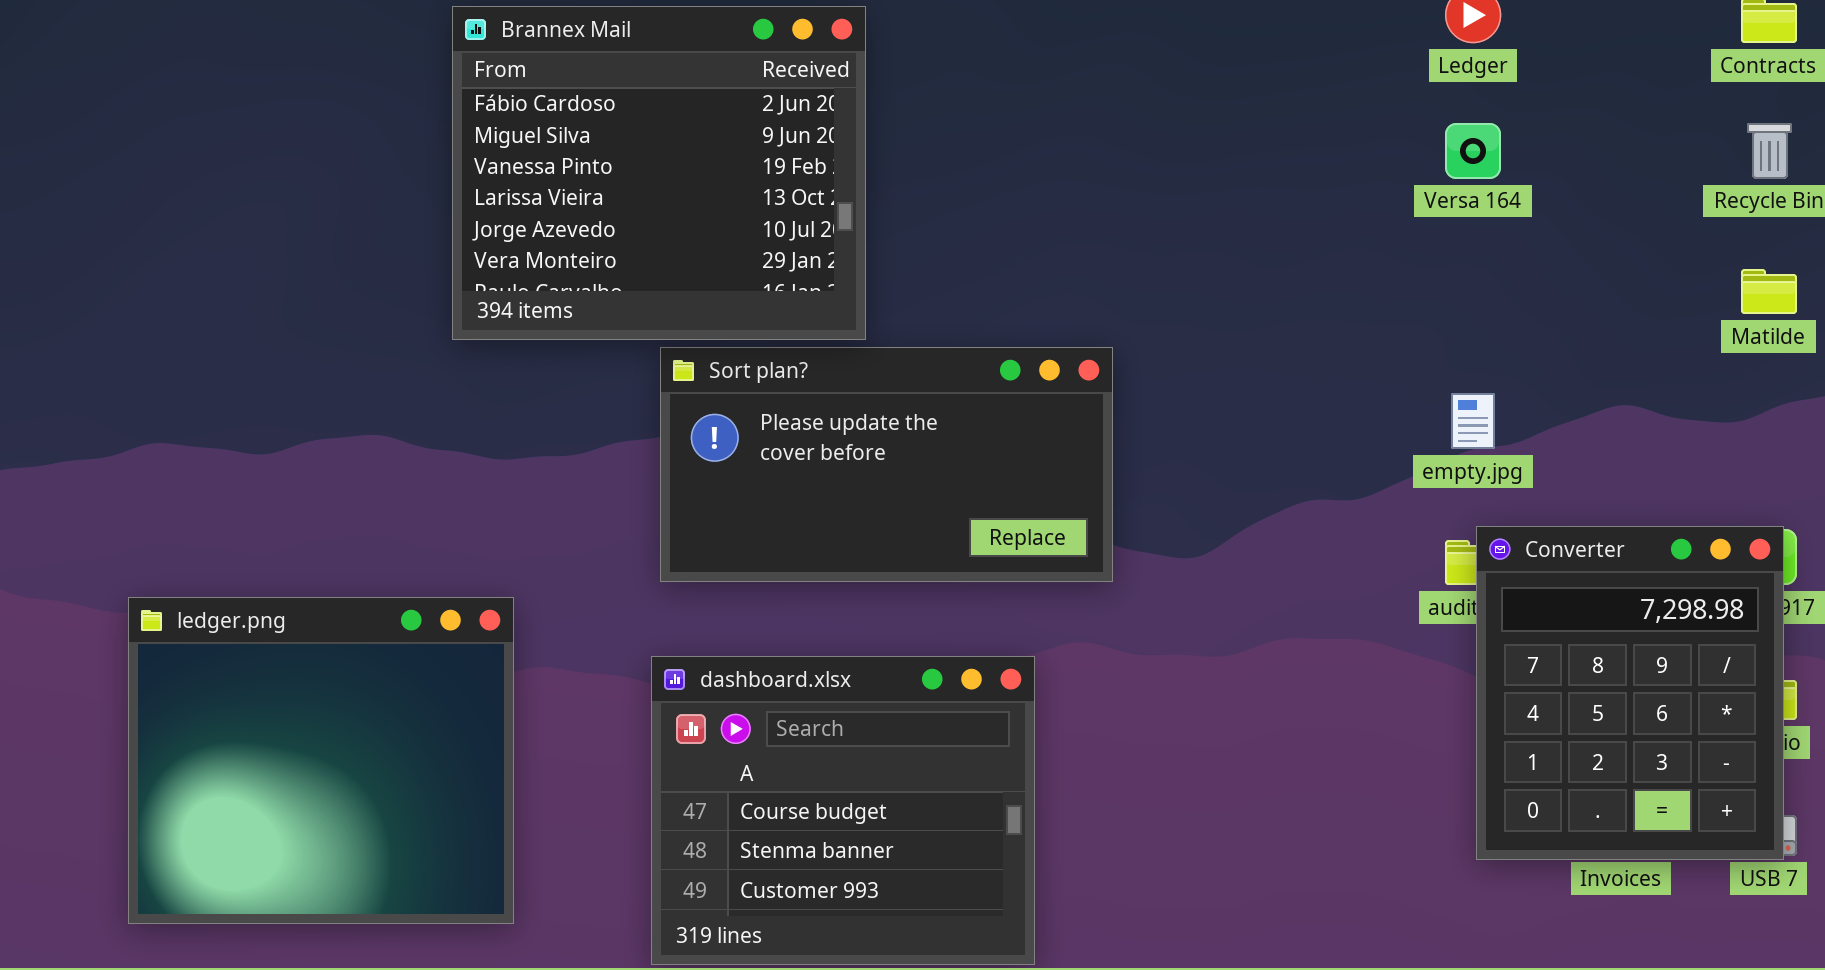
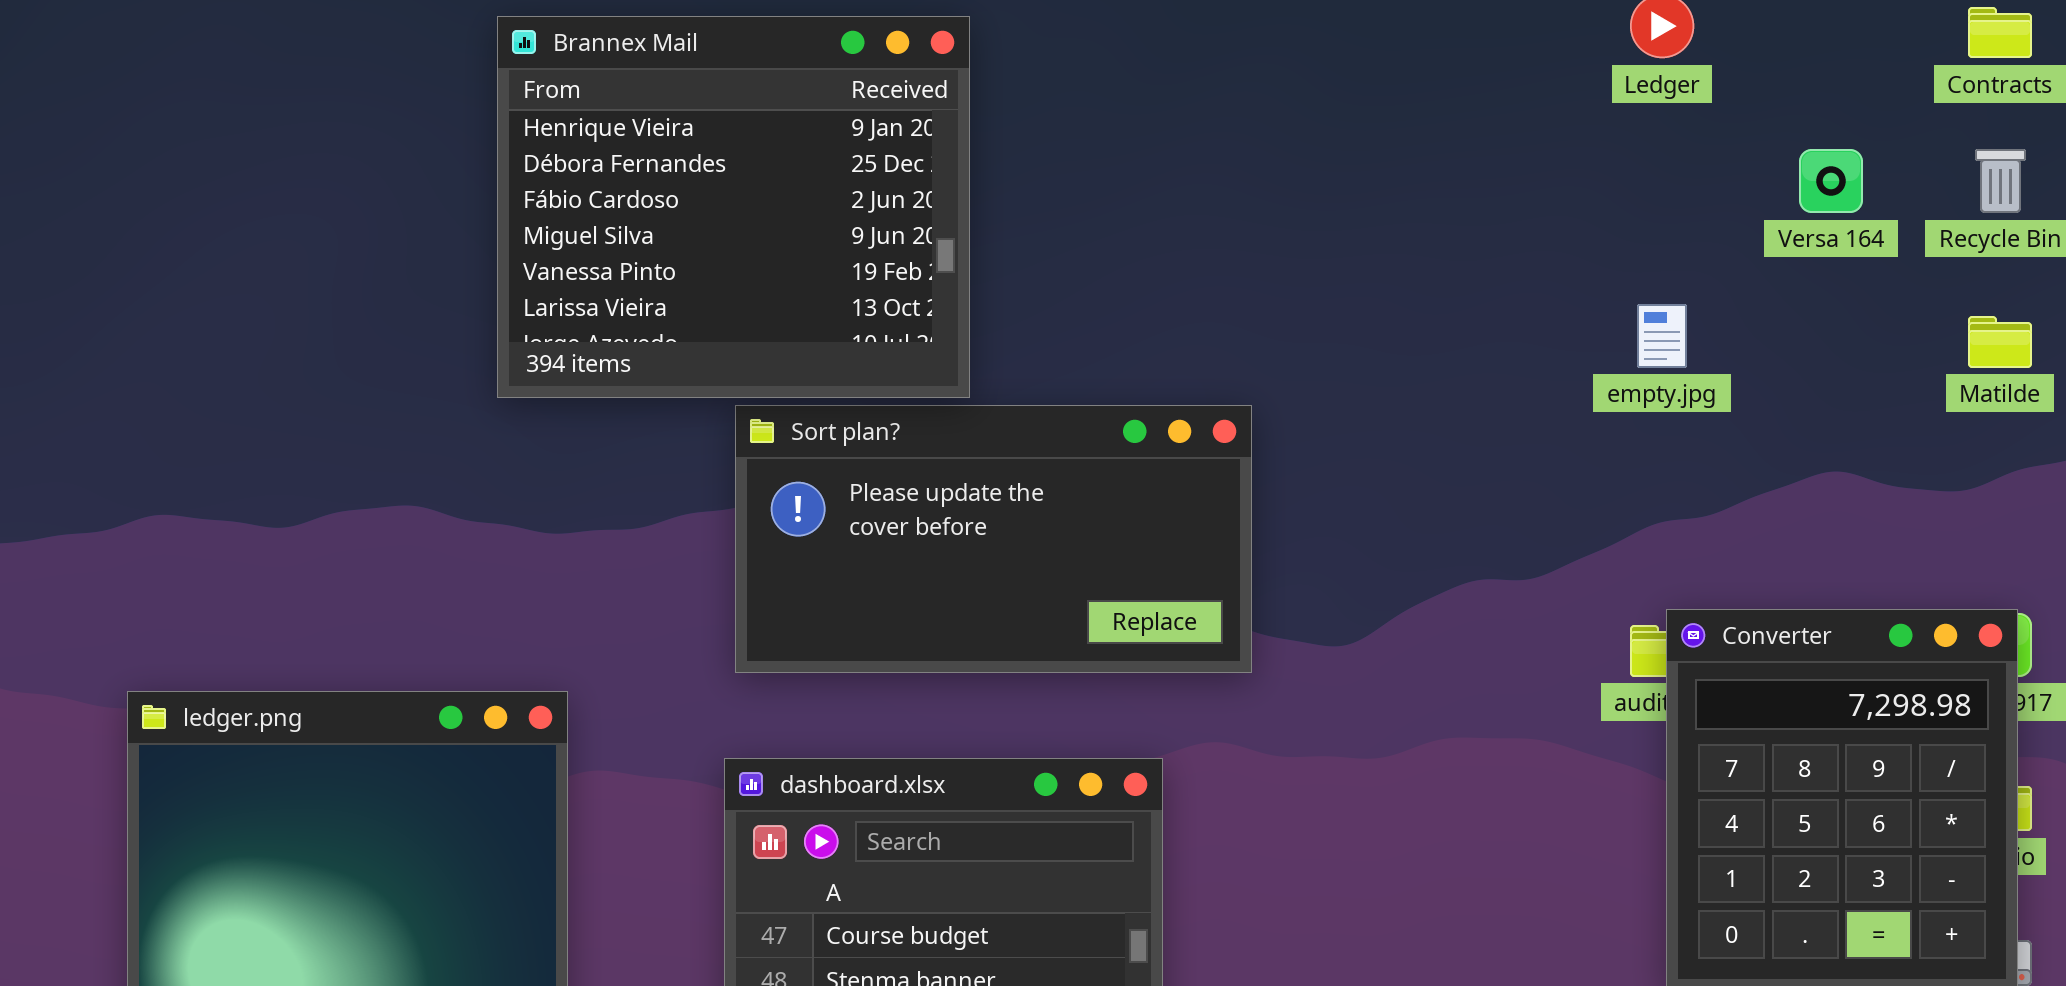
Brannex Mail: [452,6,866,340] -> [497,16,970,398], scrolled up 2 rows
Versa 164: [1445,123,1501,179] -> [1799,149,1863,213], moved
empty.jpg: [1451,393,1495,449] -> [1637,304,1687,368], moved

